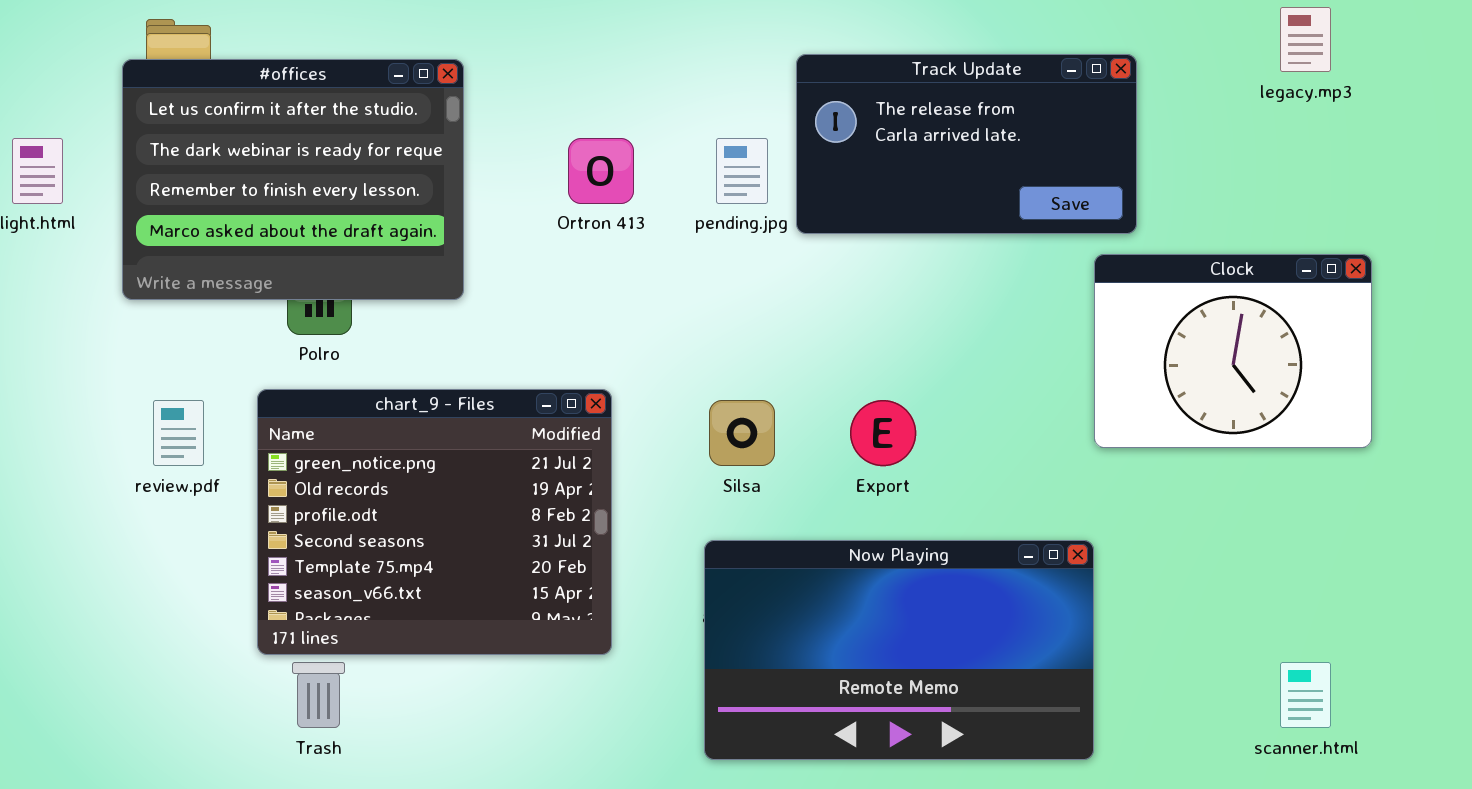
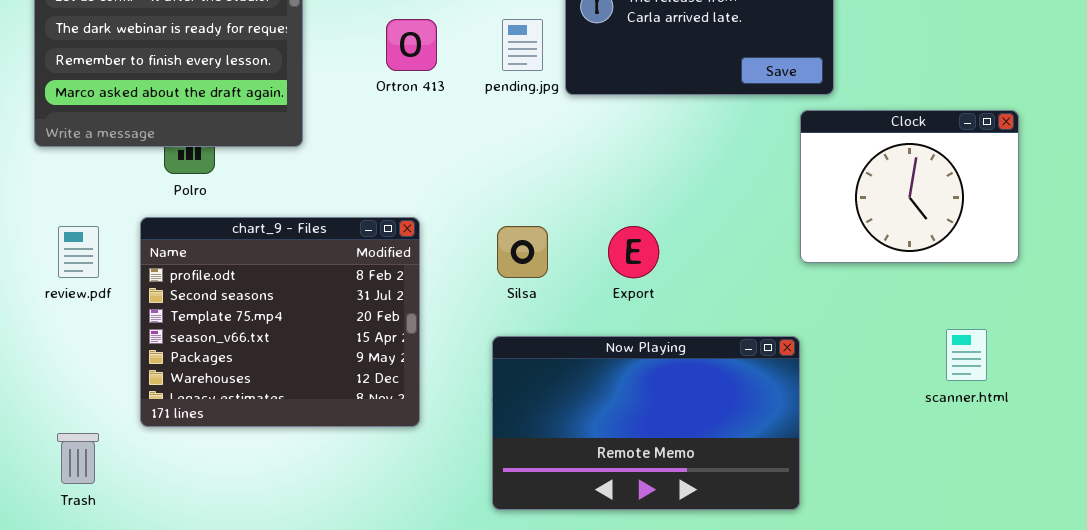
chart_9 - Files: [257,389,612,655] -> [140,217,420,427], scrolled down 2 rows
Trash: [292,662,345,728] -> [57,433,99,484], moved
scanner.html: [1280,662,1331,728] -> [946,329,987,381], moved

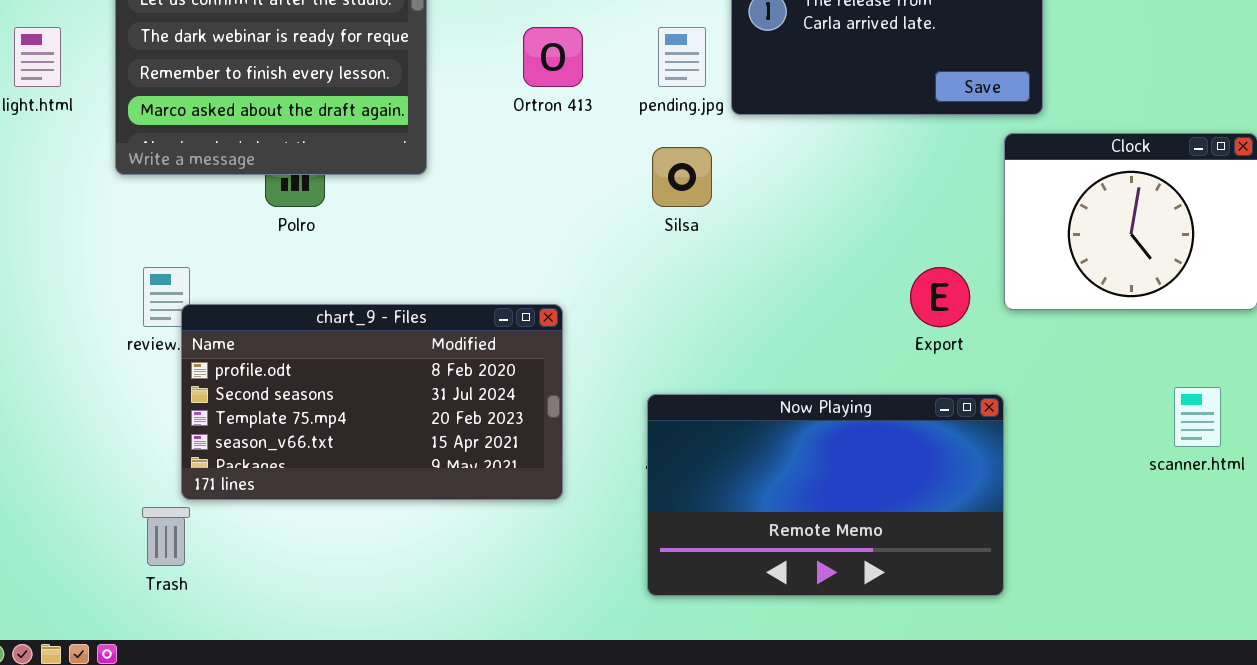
chart_9 - Files: [140,217,420,427] -> [181,304,563,500], resized
Silsa: [497,226,548,278] -> [652,147,712,207], moved
Export: [608,226,659,278] -> [910,267,970,327], moved

